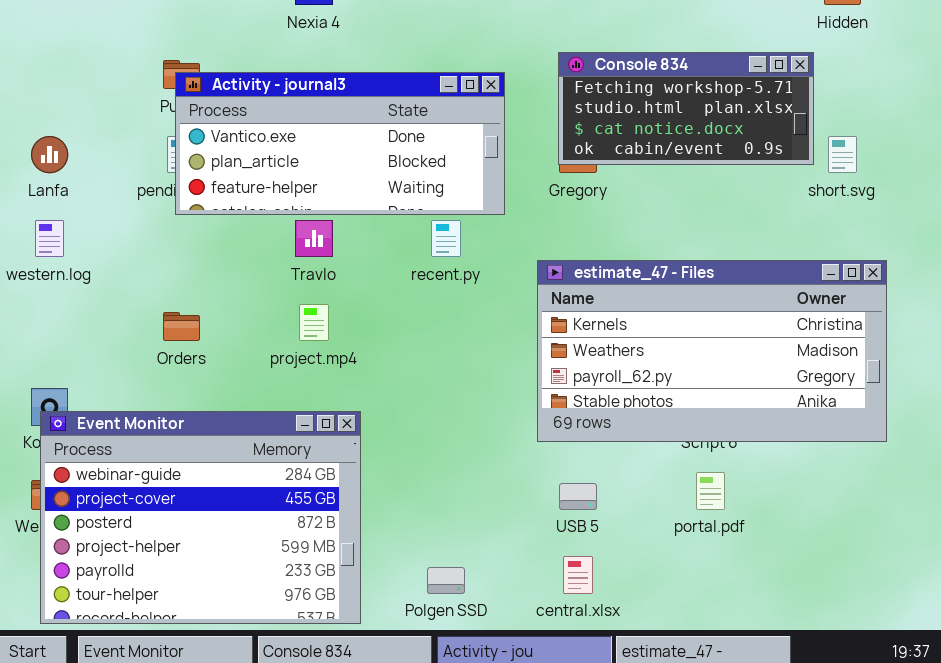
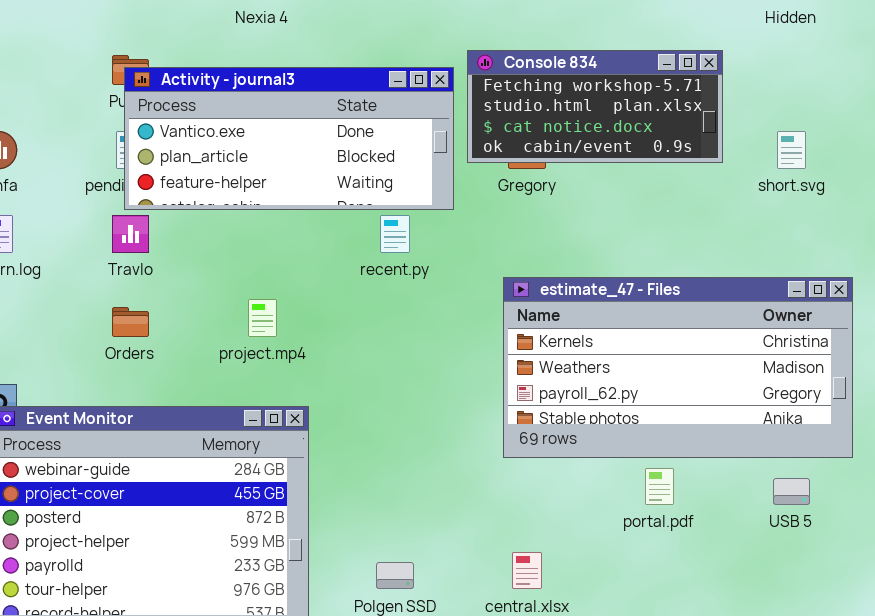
Console 834: [558,52,814,165] -> [467,50,723,163], moved
Travlo: [295,220,333,257] -> [112,215,149,253], moved
estimate_47 - Files: [537,260,887,442] -> [503,277,853,458], moved
USB 5: [559,483,597,510] -> [773,478,810,505], moved

